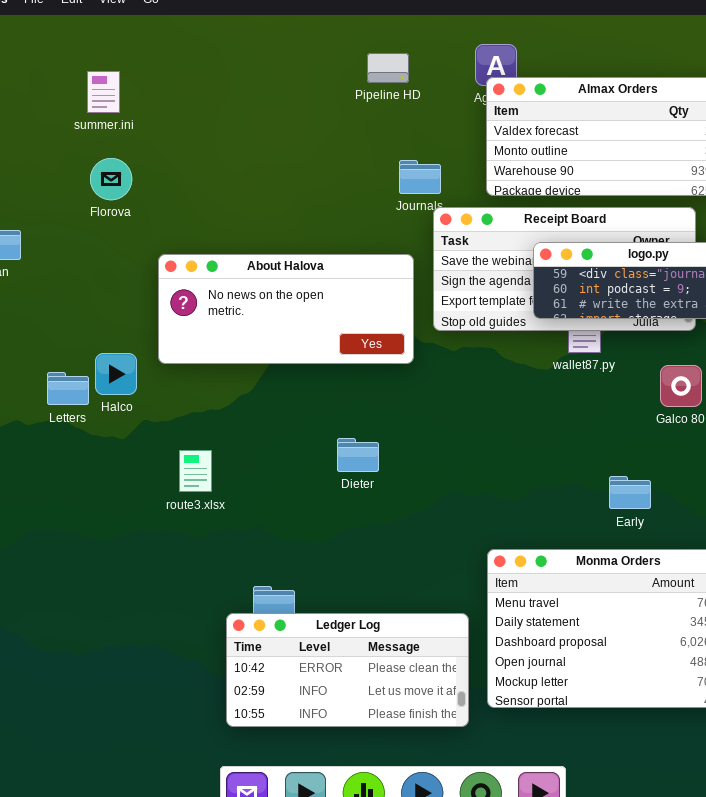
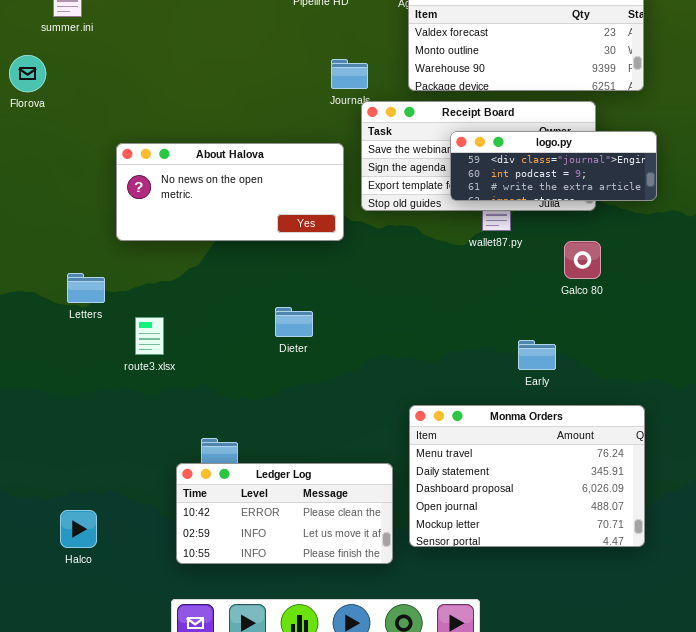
Florova: [90,158,132,200] -> [9,55,46,92], moved
Halco: [95,353,137,395] -> [60,510,97,548], moved
Letters: [47,372,89,405] -> [67,273,105,303], moved

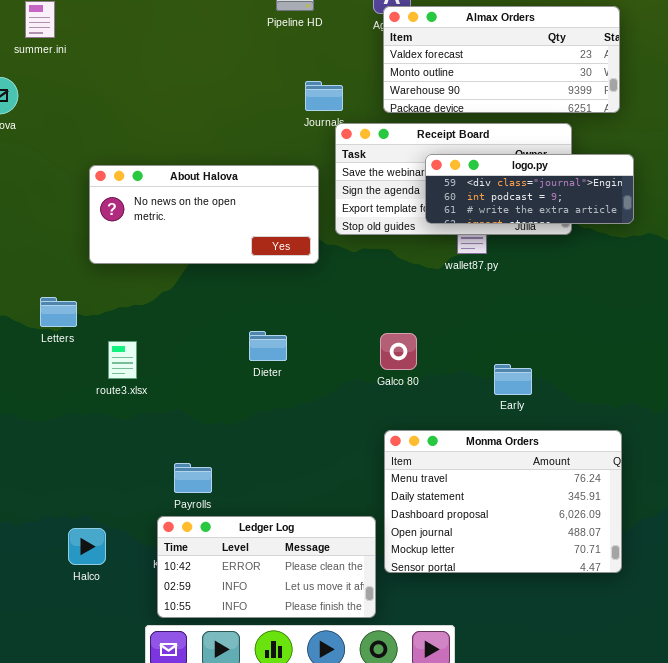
Galco 80: [564,241,601,279] -> [380,333,417,370], moved
Ledger Log: [176,463,393,564] -> [157,516,376,618], moved
Halco: [60,510,97,548] -> [68,528,106,565], moved

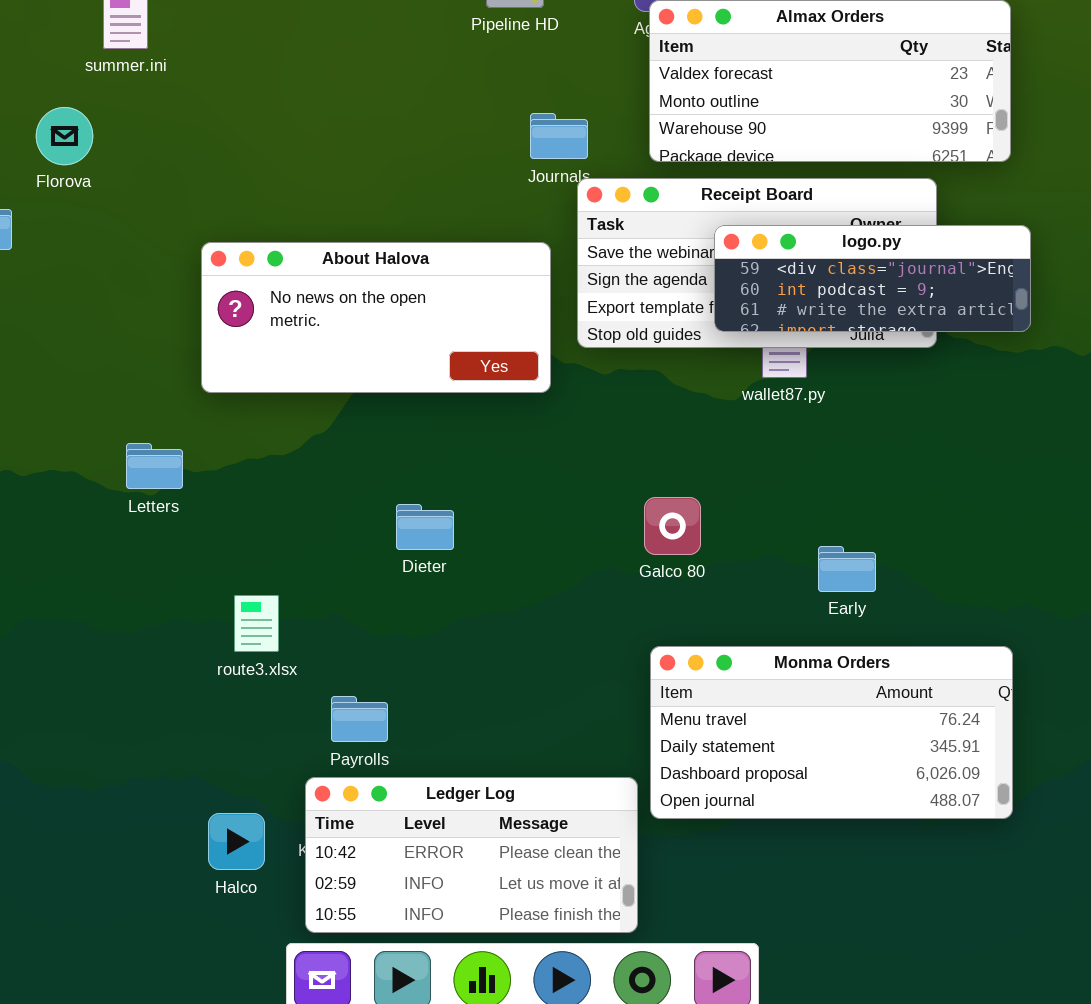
Dieter: [249,331,287,361] -> [396,504,454,550], moved
route3.xlsx: [108,341,137,379] -> [234,595,279,652], moved
Monma Orders: [384,430,622,573] -> [650,646,1013,819], resized
Halco: [68,528,106,565] -> [208,813,265,870], moved

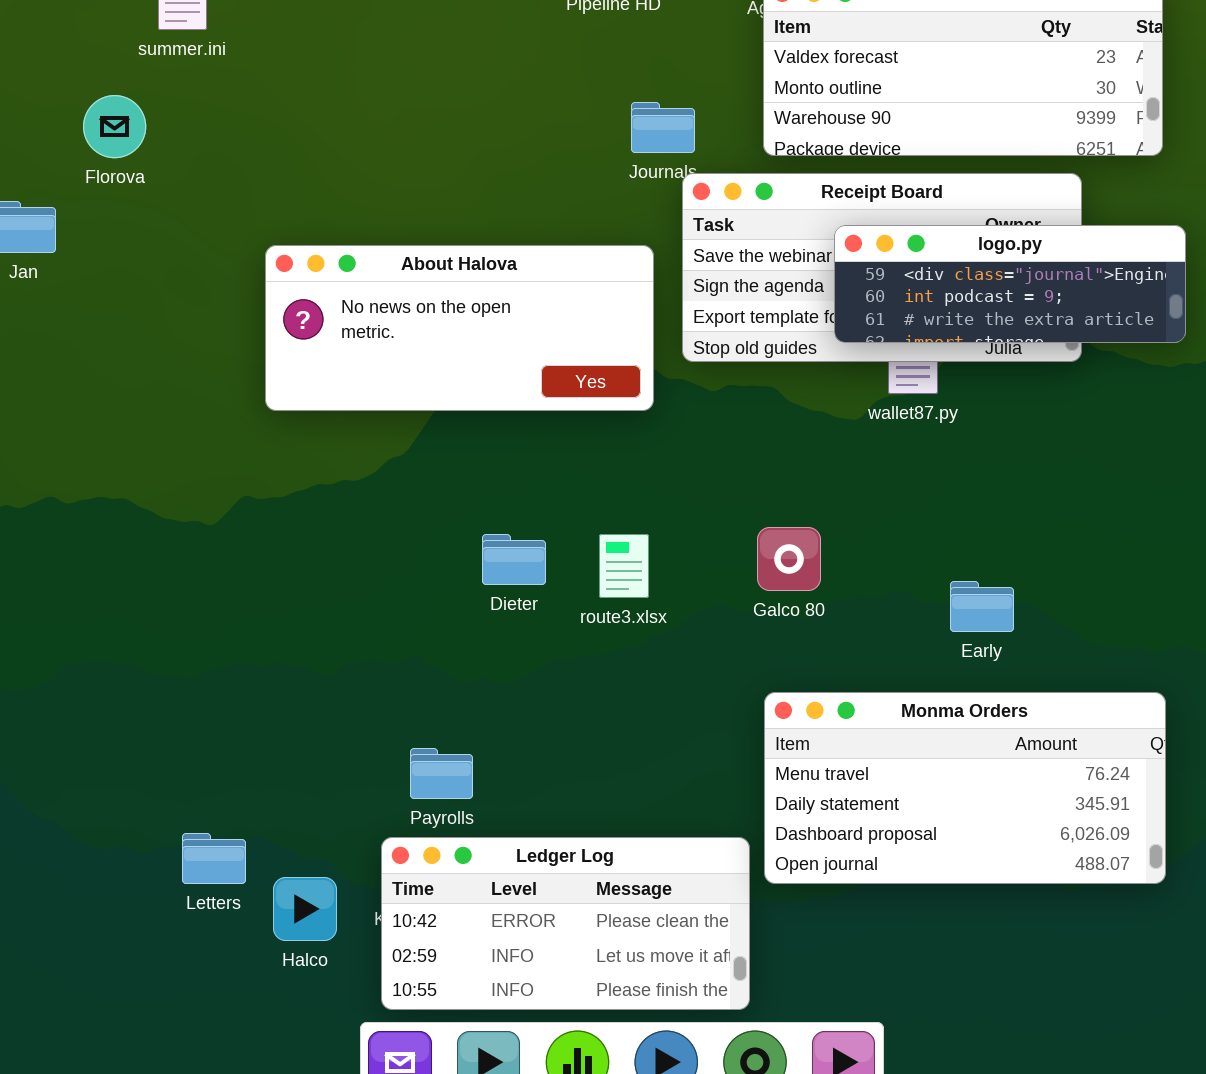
Letters: [126,443,183,489] -> [182,833,246,884], moved
route3.xlsx: [234,595,279,652] -> [599,534,649,598], moved

